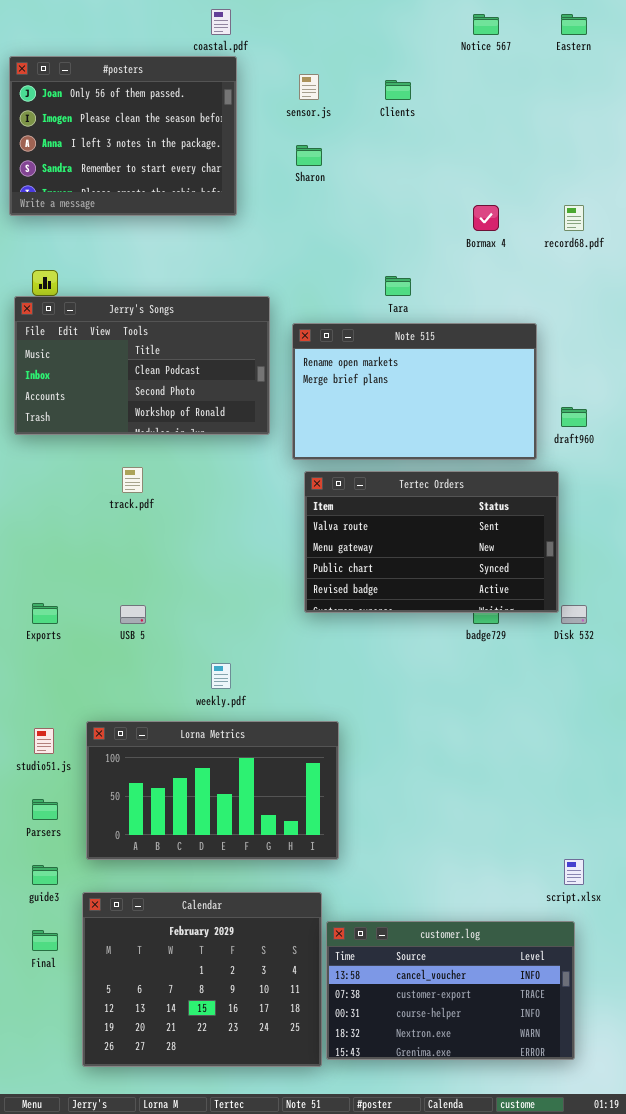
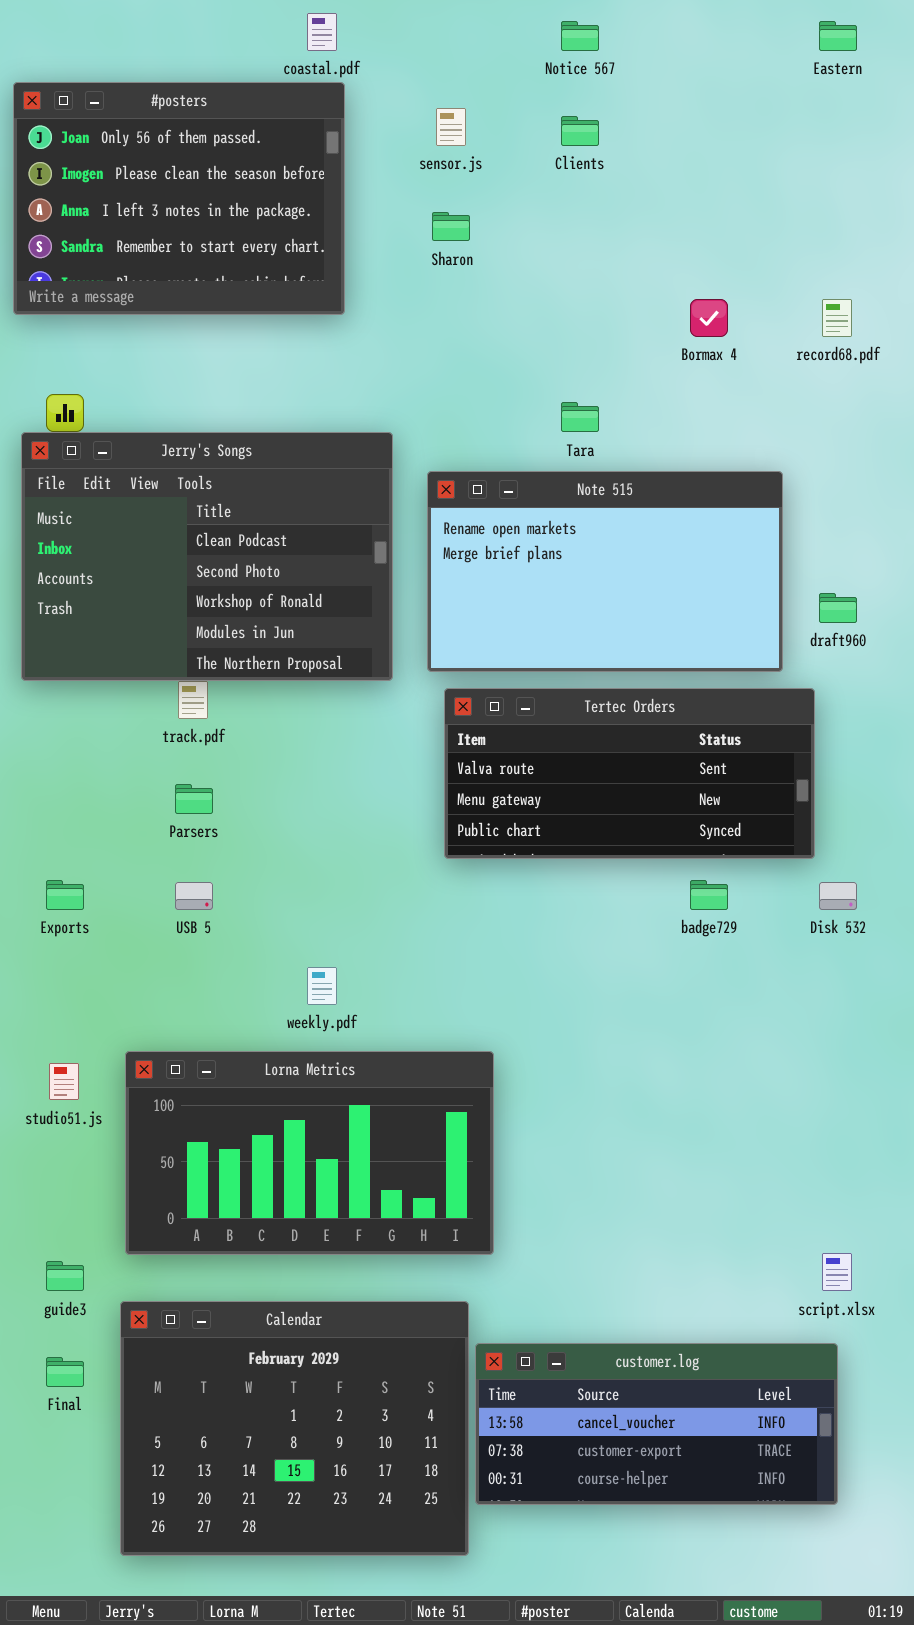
Notice 567: [473,14,499,35] -> [561,21,599,51], moved
Jerry's Songs: [14,296,270,435] -> [21,432,393,681], resized
Tertec Orders: [304,471,559,613] -> [444,688,815,859], resized
Parsers: [32,799,58,820] -> [175,784,213,814], moved
customer.log: [326,921,575,1060] -> [475,1343,838,1505], resized

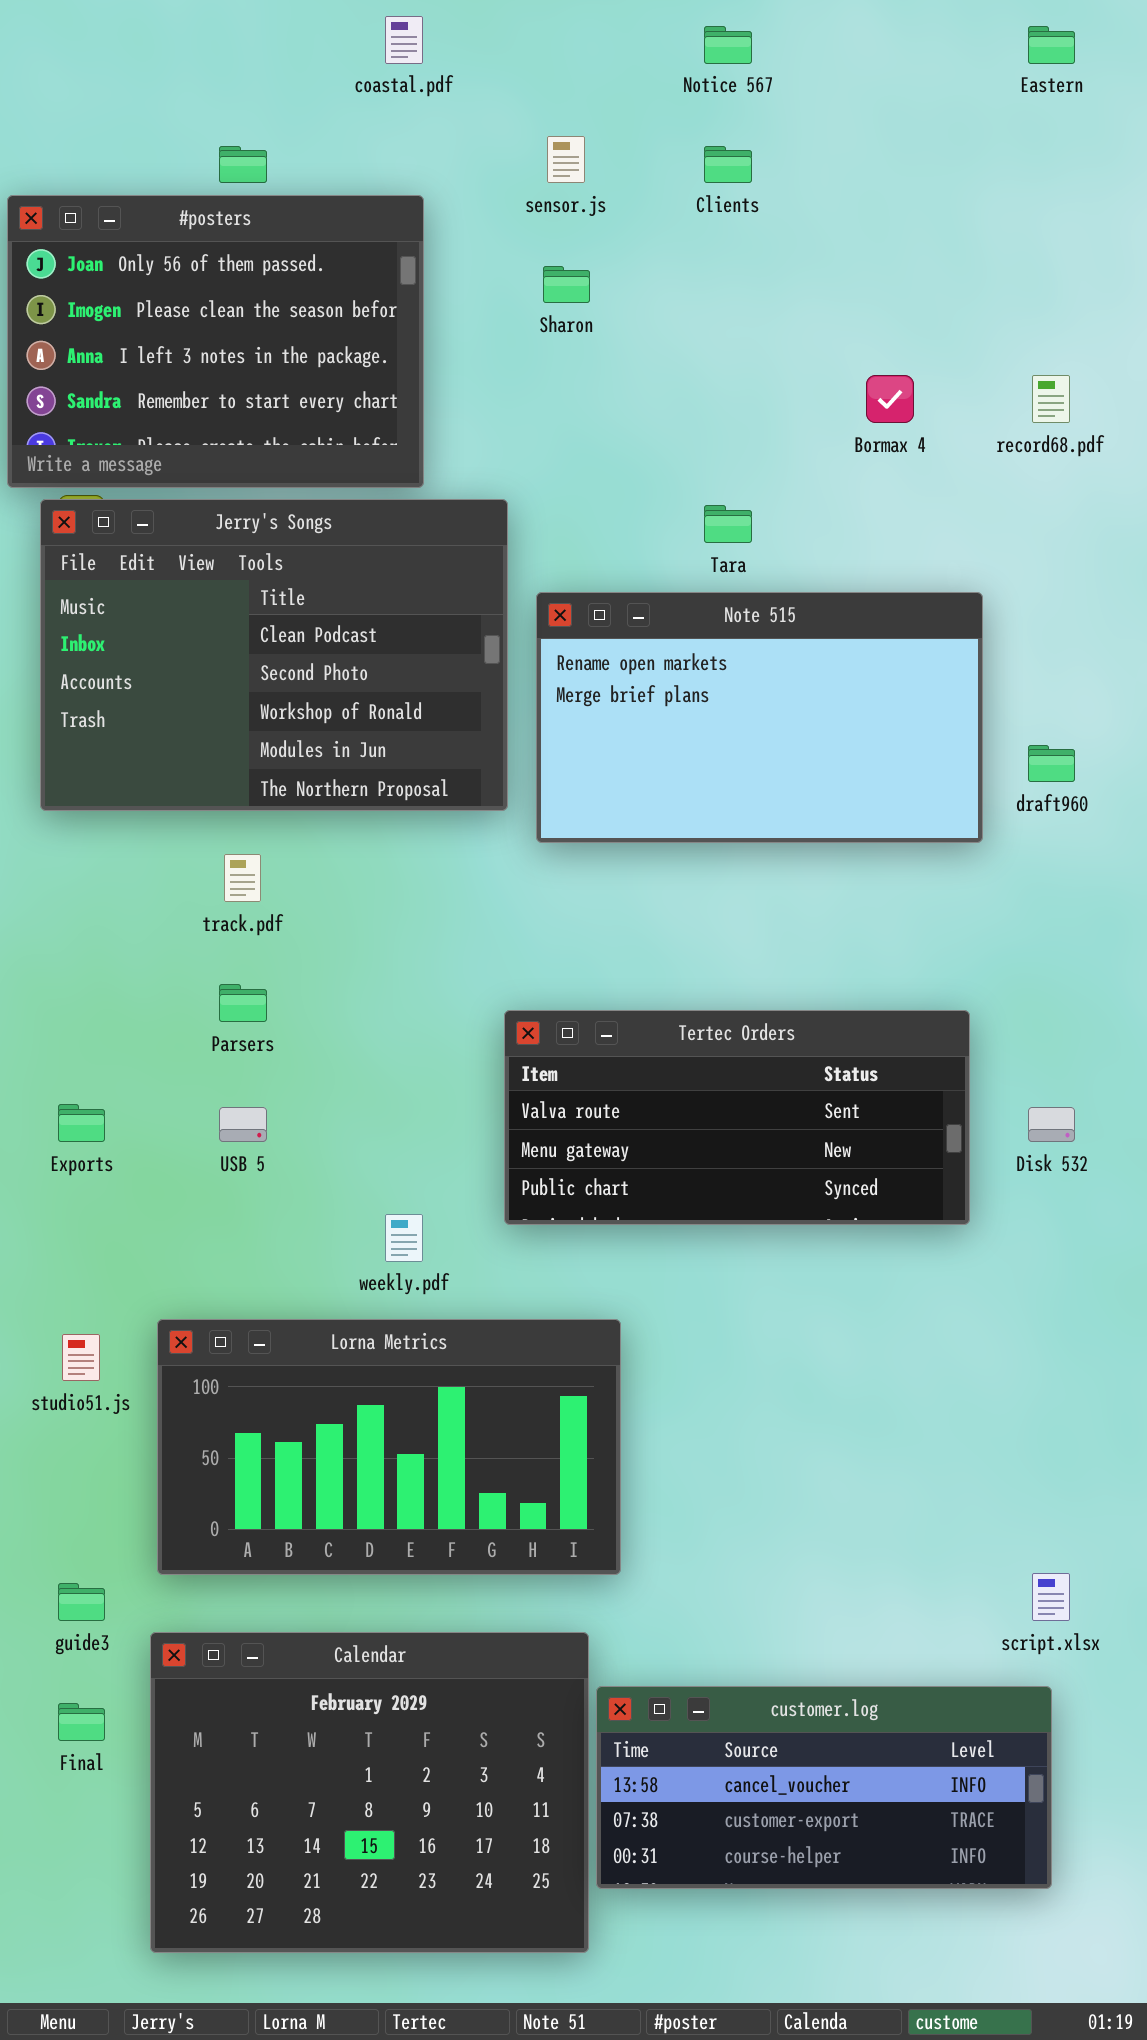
#posters: [13,82,345,315] -> [7,195,424,488], moved
Jerry's Songs: [21,432,393,681] -> [40,499,508,811], moved
Tertec Orders: [444,688,815,859] -> [504,1010,970,1225], moved

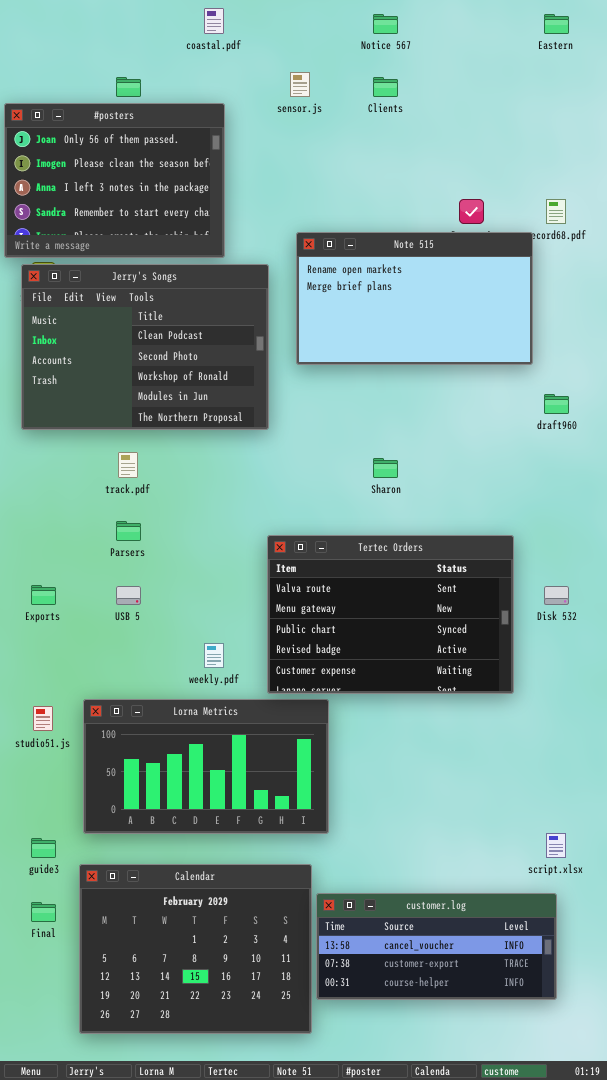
Sharon: [543,266,590,303] -> [373,458,398,478], moved
Note 515: [536,592,983,843] -> [296,232,533,365], moved
Tertec Orders: [504,1010,970,1225] -> [267,535,514,694], resized

